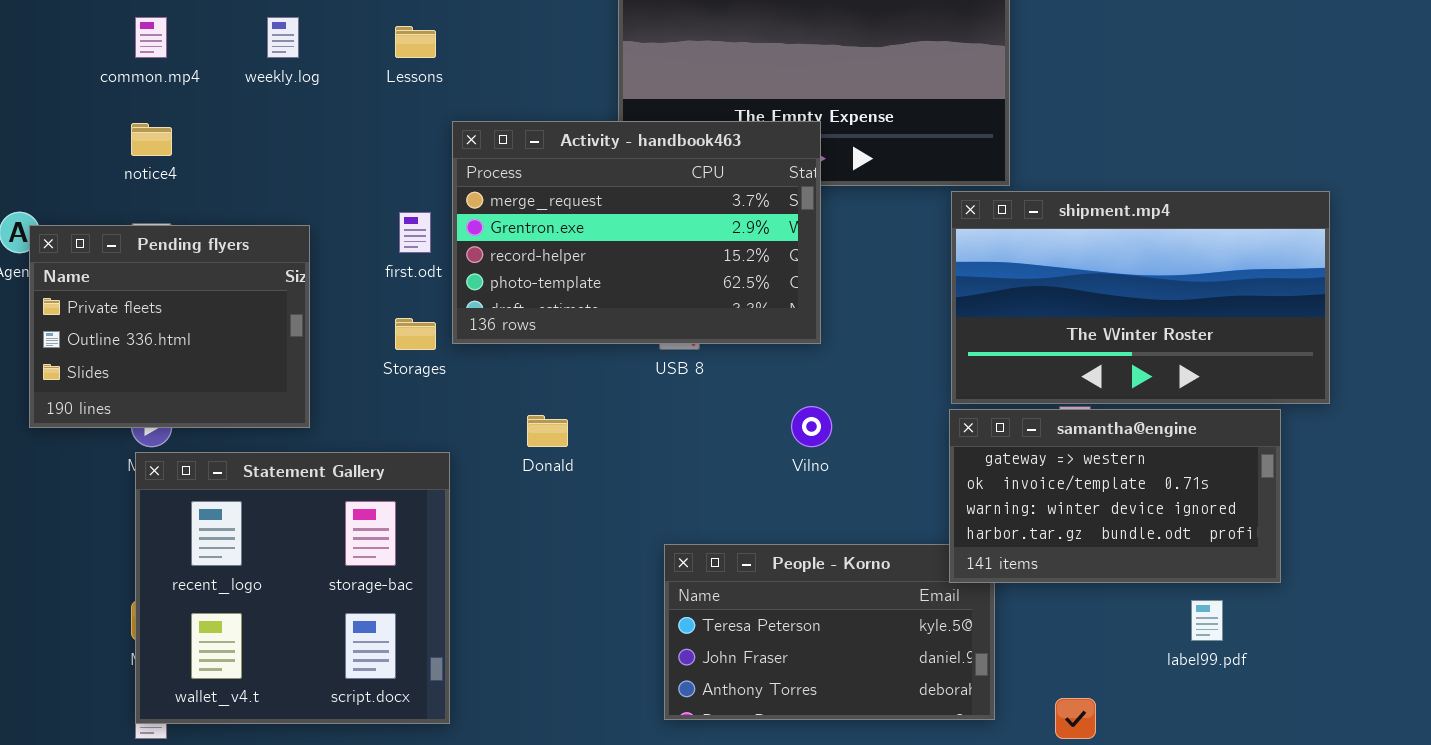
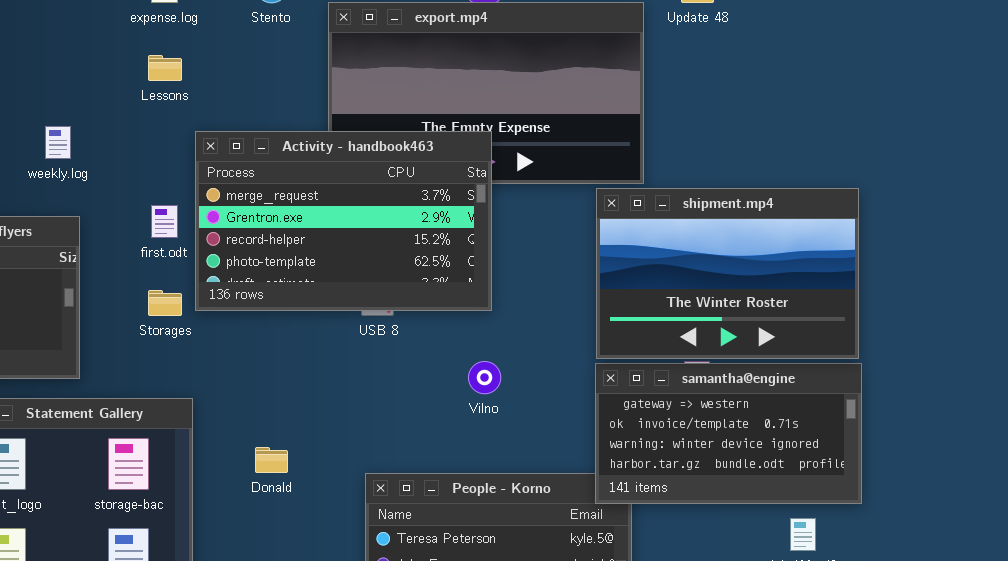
weekly.log: [267,17,299,58] -> [45,126,71,159], moved
shipment.mp4: [951,191,1330,404] -> [596,188,859,359], resized
Donald: [527,415,568,447] -> [255,447,288,473], moved

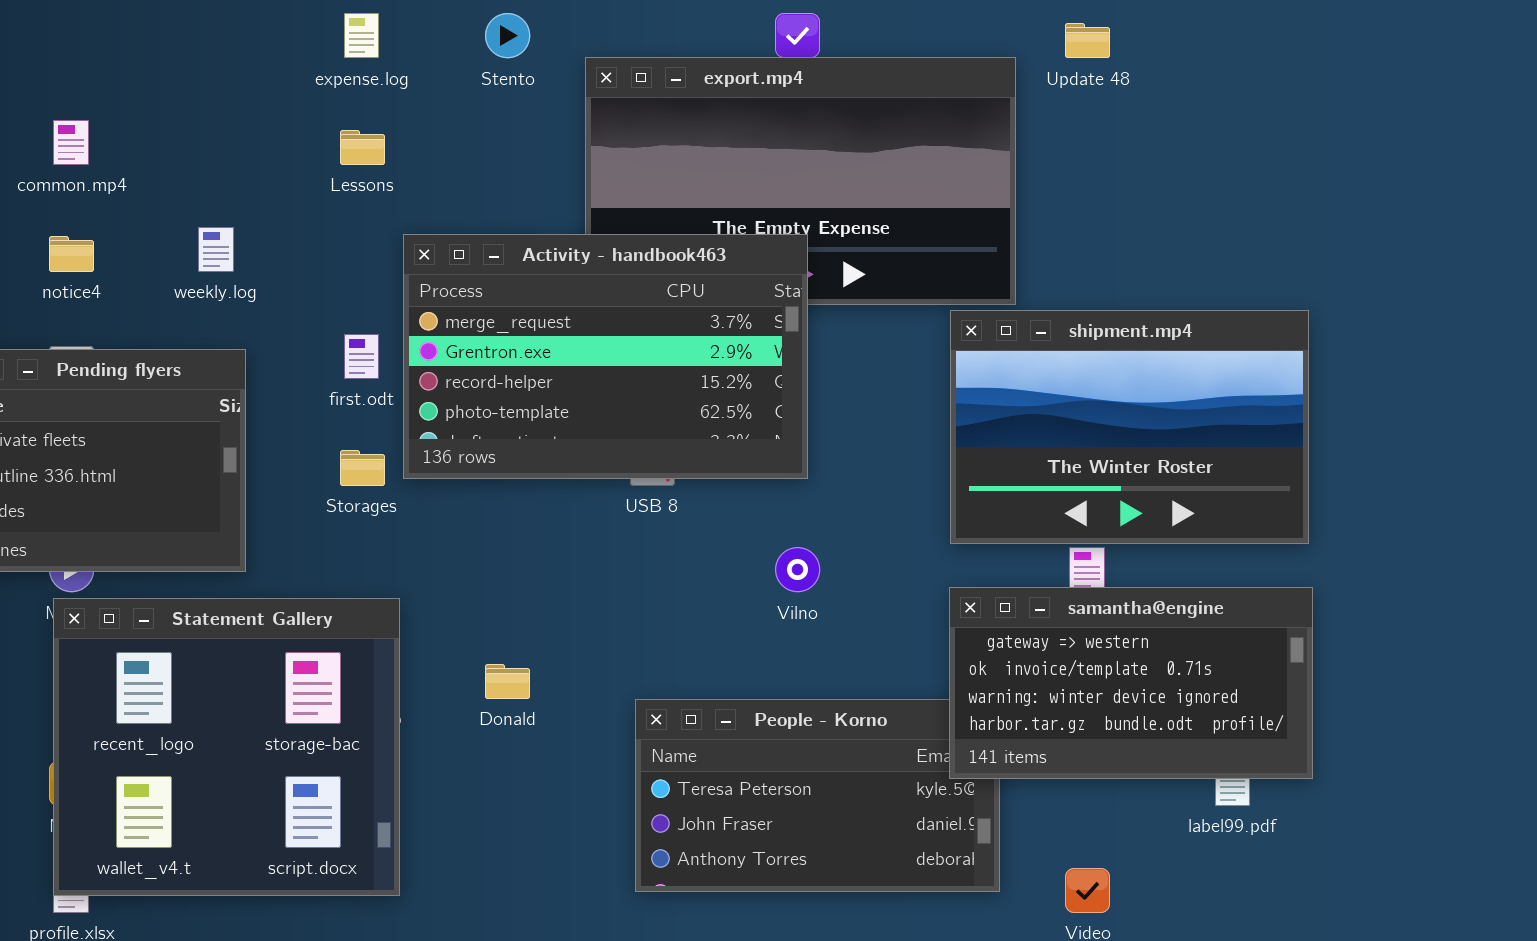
samantha@engine: [595,363,862,504] -> [949,587,1313,779], moved

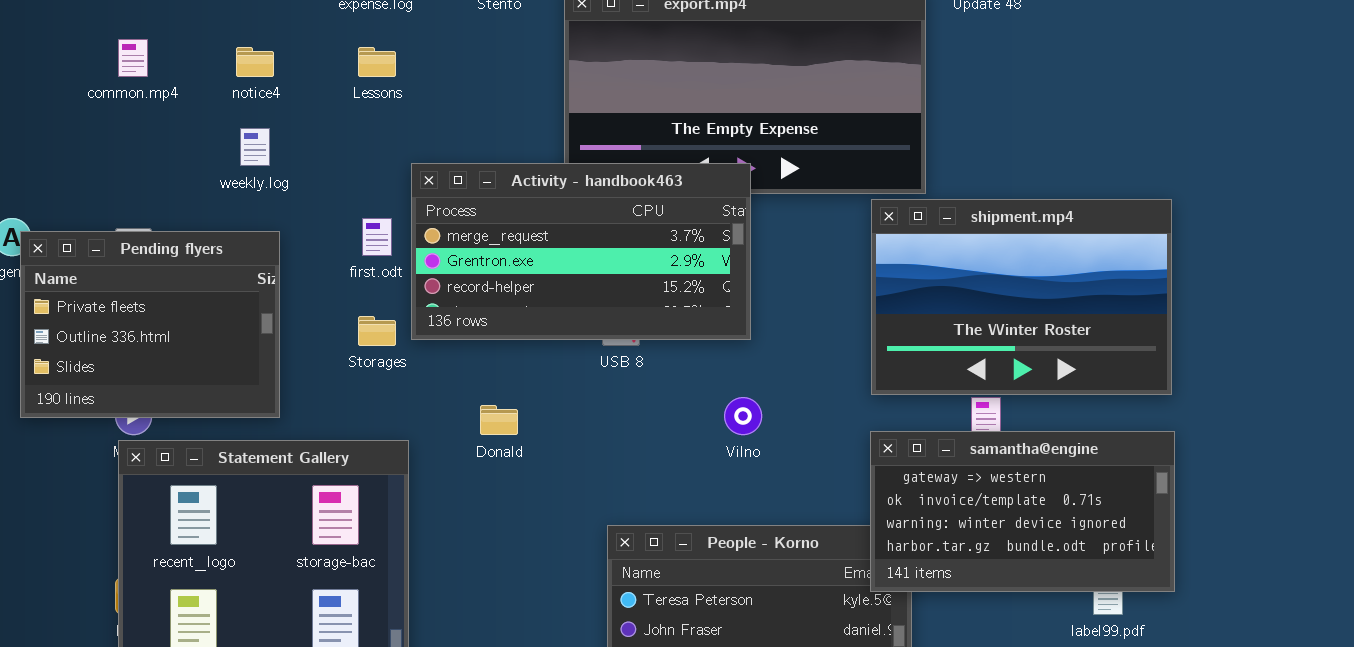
Activity - handbook463: [403,234,808,479] -> [411,163,751,340], resized
notice4: [49,236,94,272] -> [236,47,274,77], moved
Donald: [485,664,530,699] -> [480,405,518,435], moved

